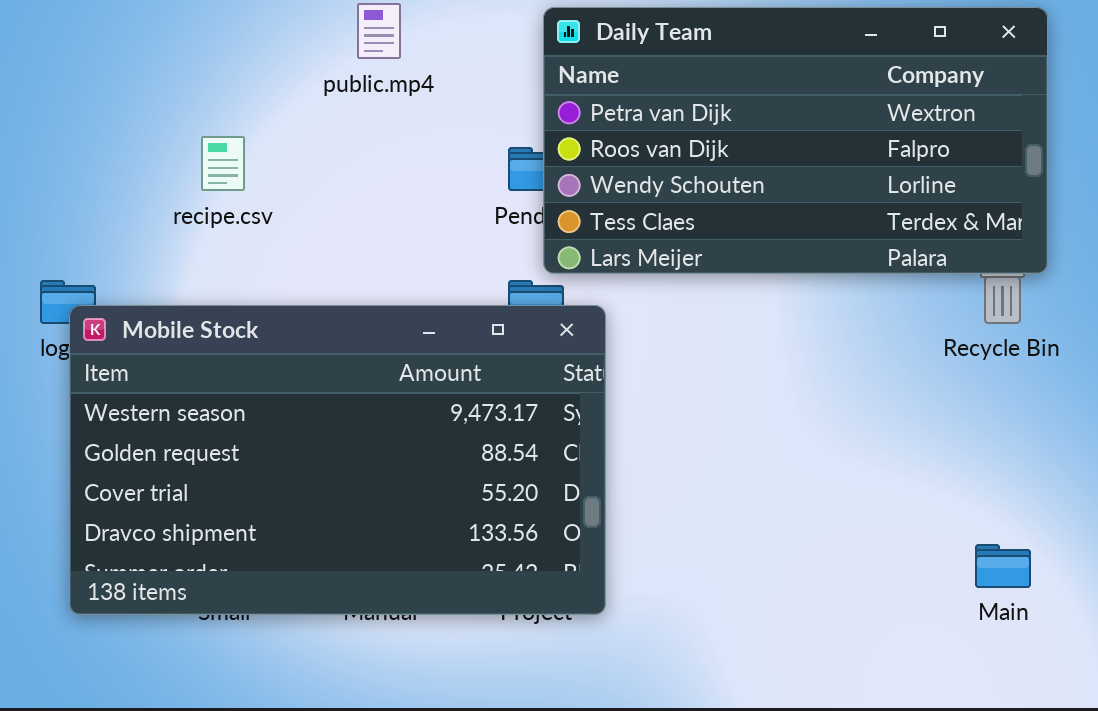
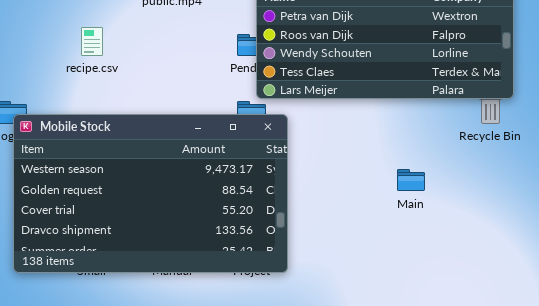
Main: [975,544,1031,588] -> [397,169,425,191], moved

